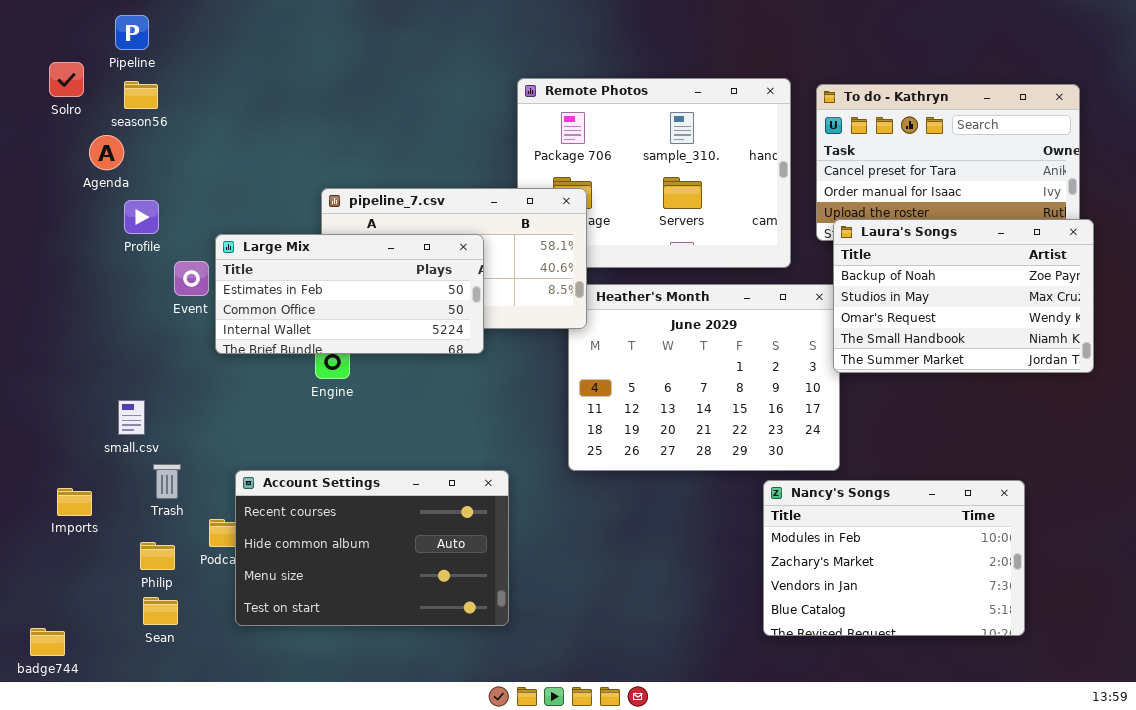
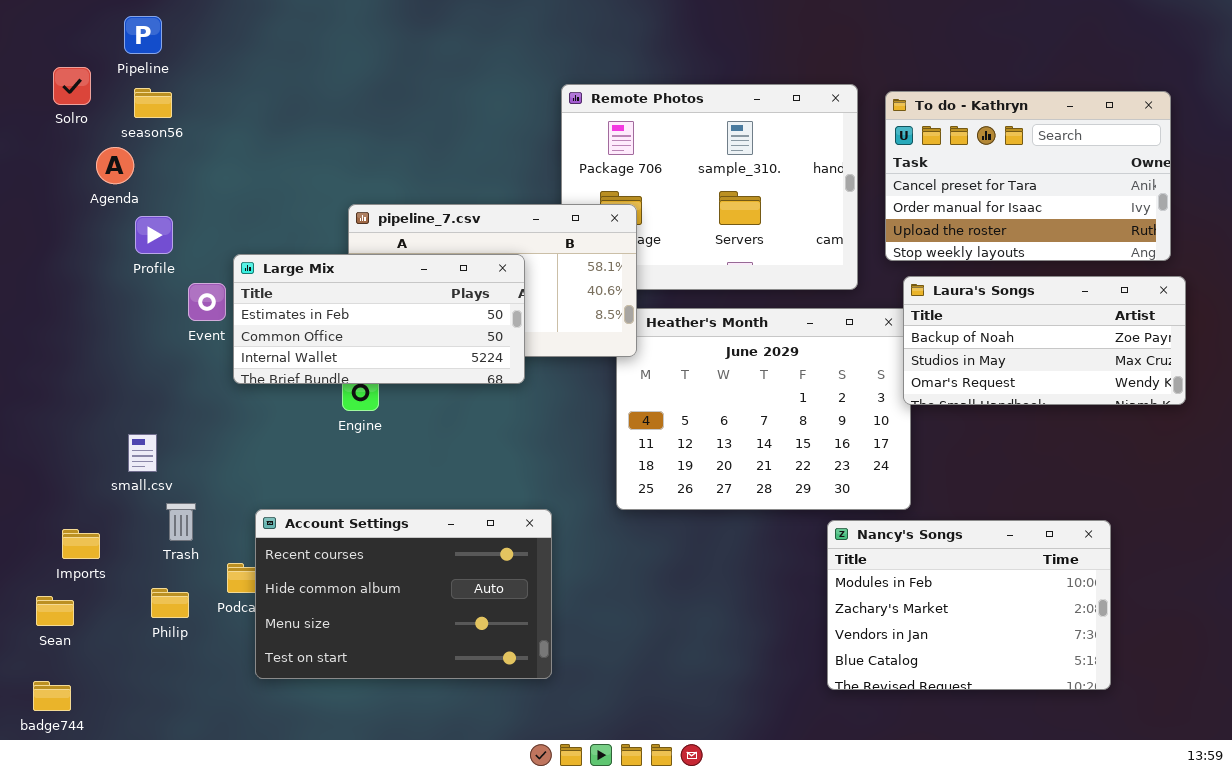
Laura's Songs: [833,219,1094,373] -> [903,276,1186,405], resized
Sean: [143,597,178,625] -> [36,596,74,626], moved

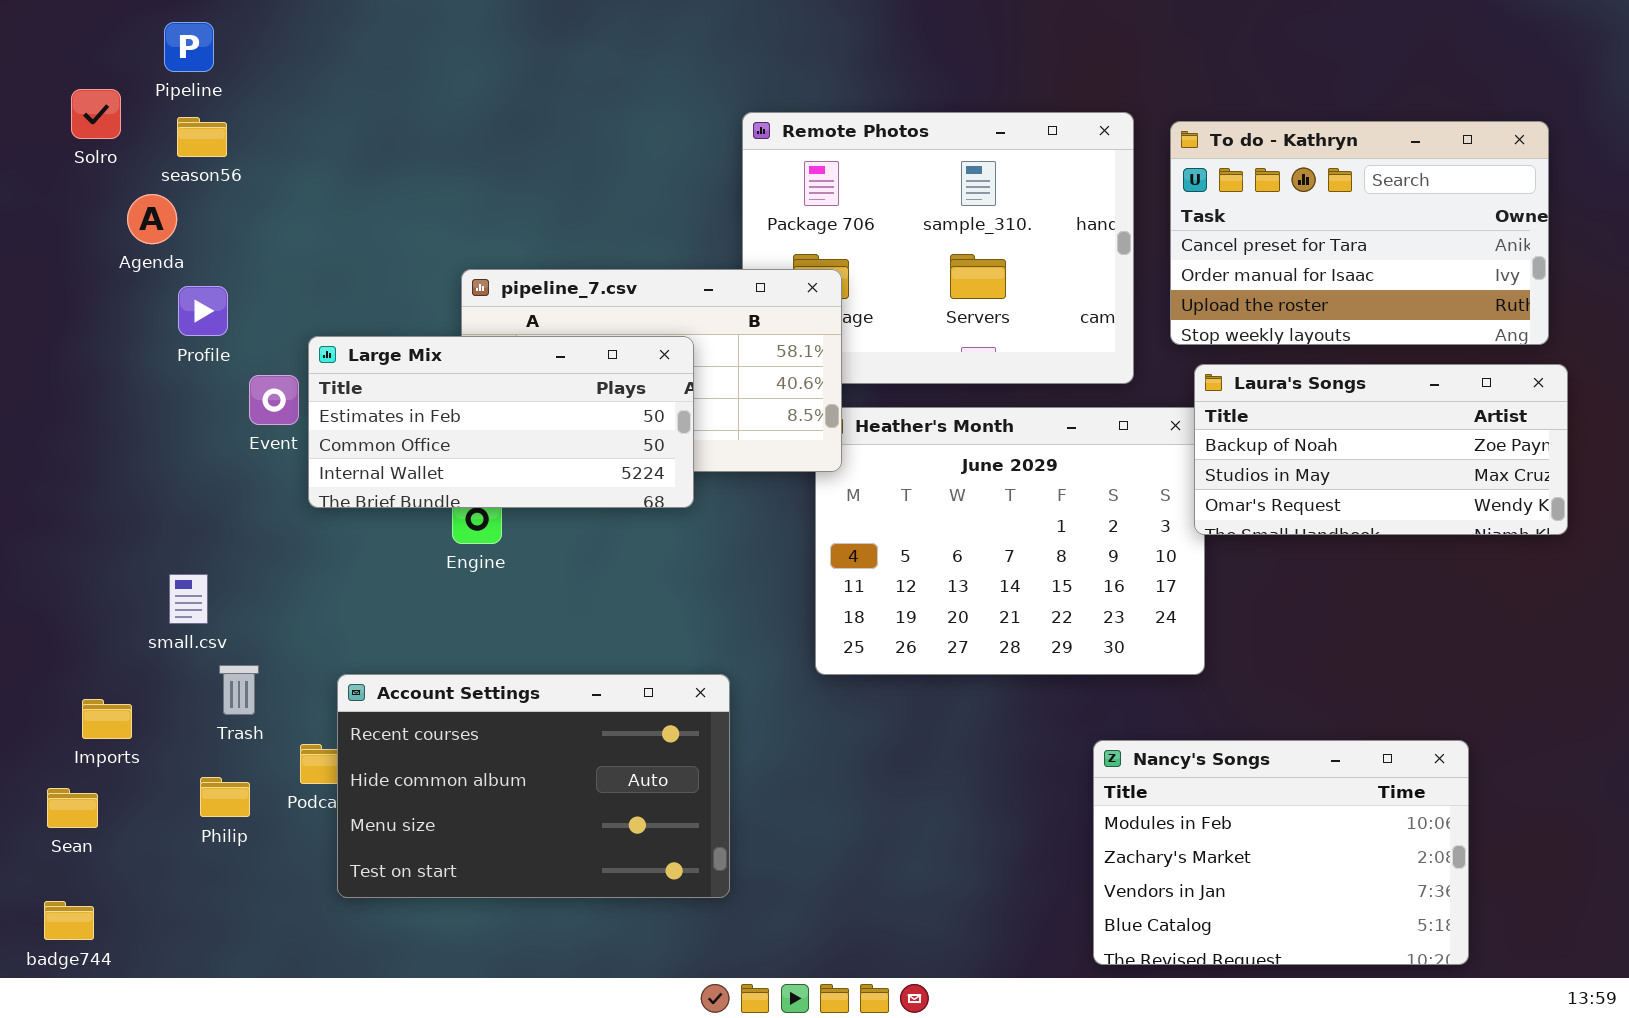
Nancy's Songs: [827,520,1111,690] -> [1093,740,1469,965], moved

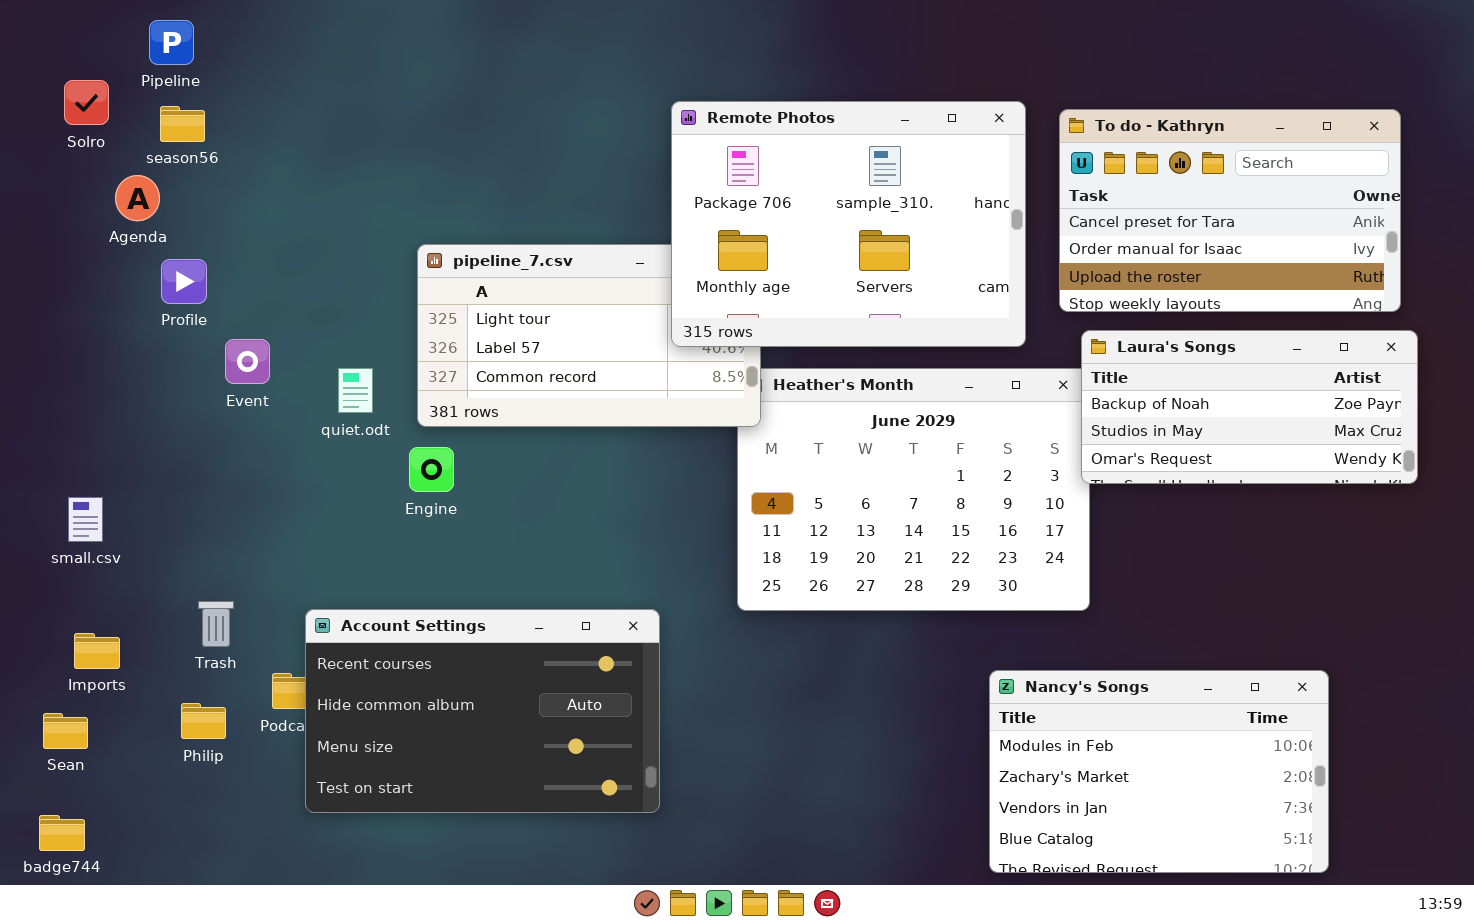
Remote Photos: [742,112,1134,384] -> [671,101,1026,347], raised
Large Mix: [308,336,694,508] -> none, closed
small.csv: [169,574,208,624] -> [68,497,103,542], moved

